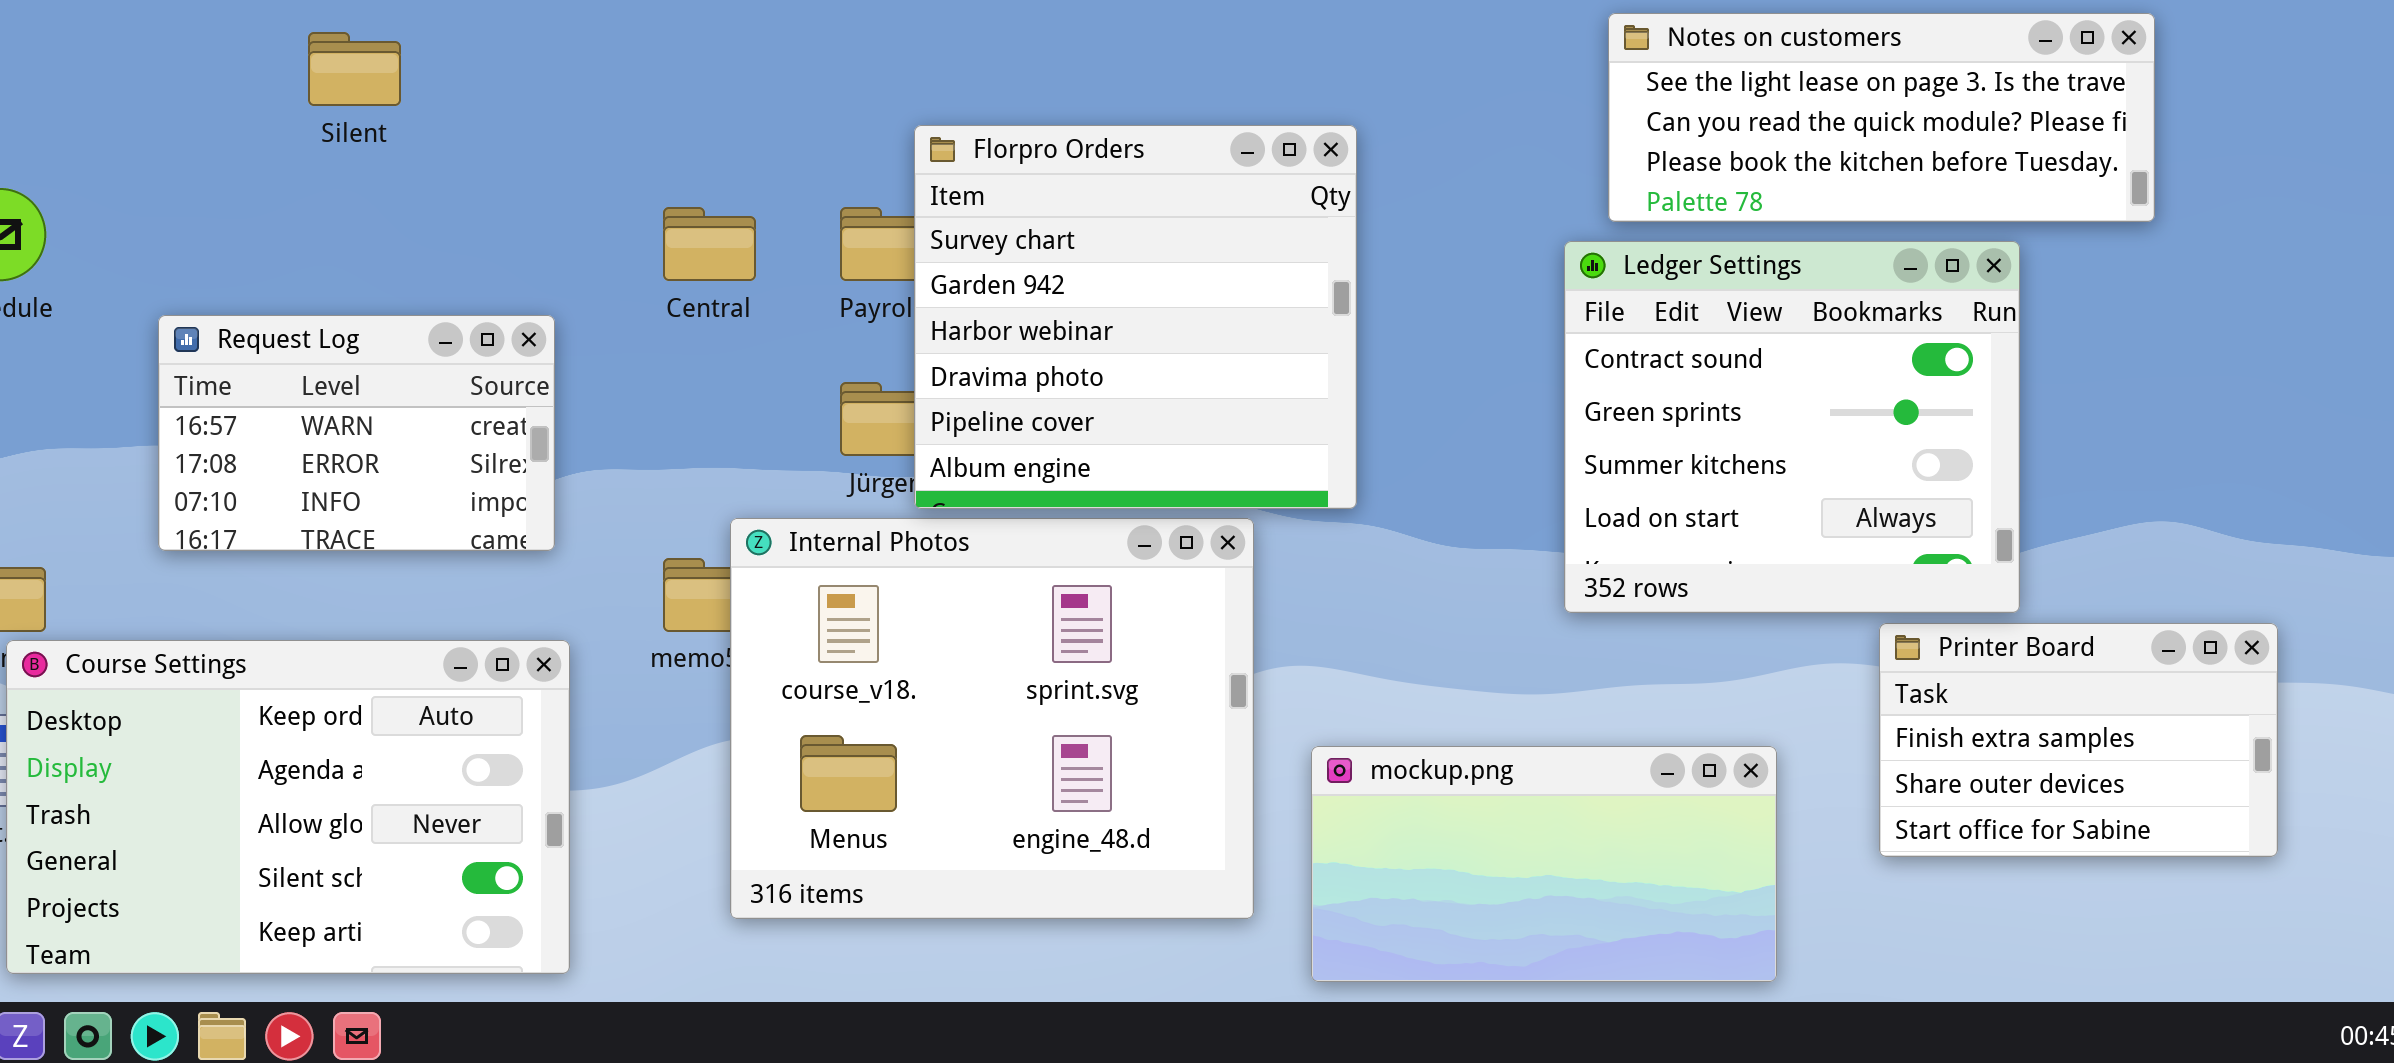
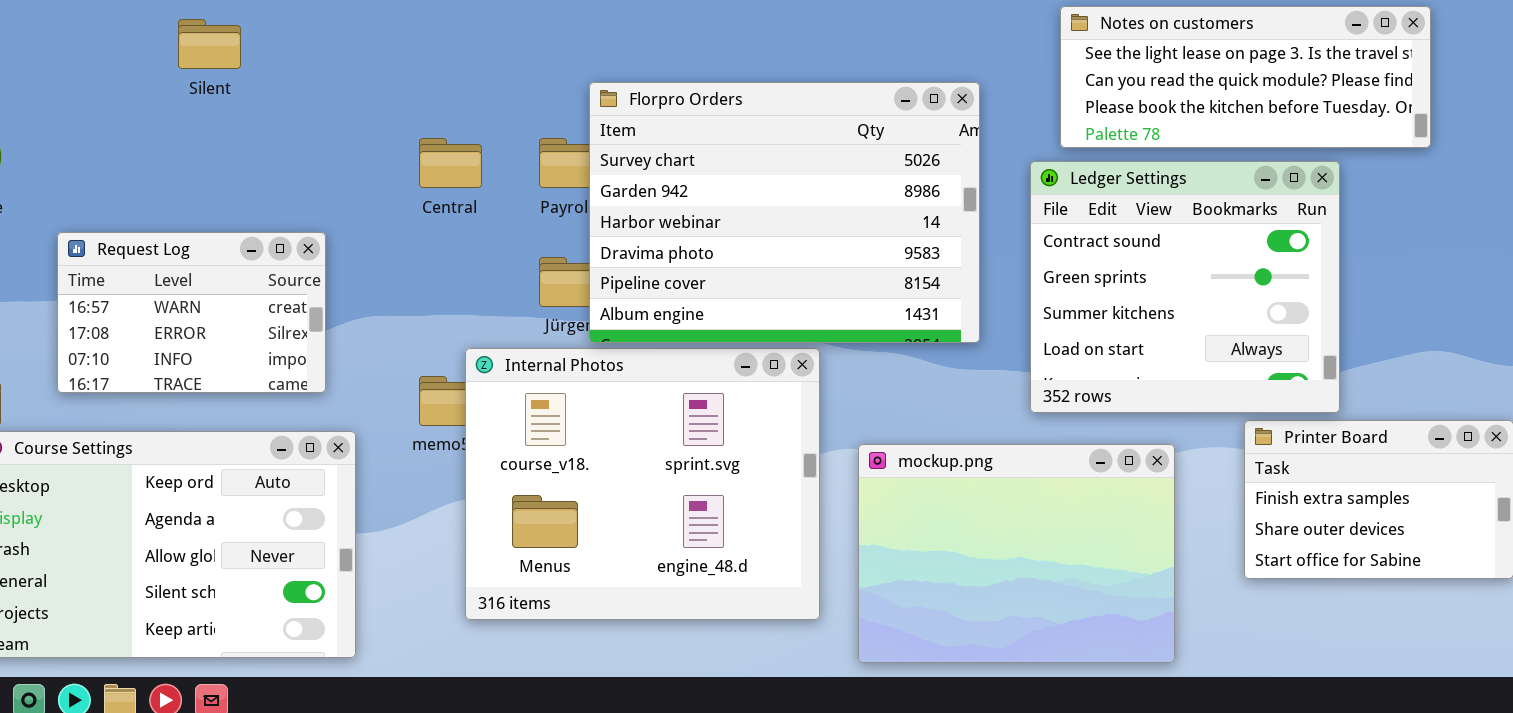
Florpro Orders: [914,125,1357,509] -> [589,82,980,343], resized
Request Log: [158,315,555,551] -> [57,232,326,393], moved
mockup.png: [1311,746,1777,982] -> [858,444,1175,663], resized

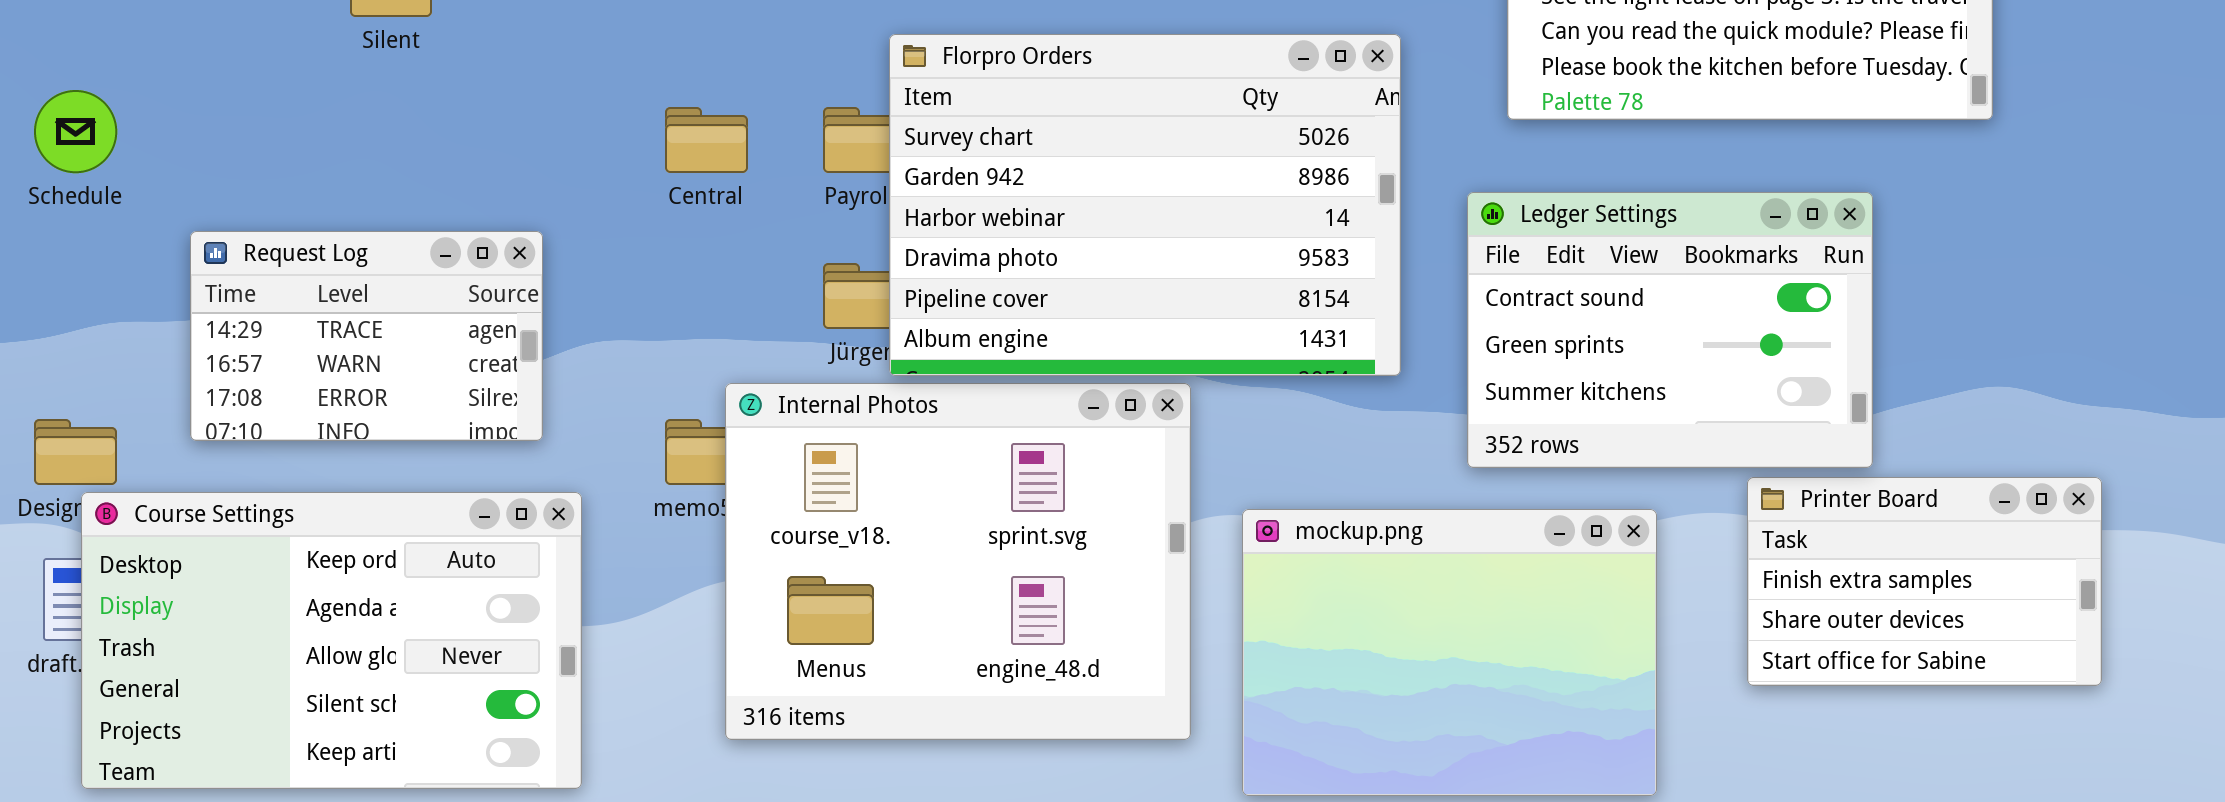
Ledger Settings: [1030,161,1340,413] -> [1467,192,1873,468], resized
Request Log: [57,232,326,393] -> [190,231,543,441], scrolled up 1 row

